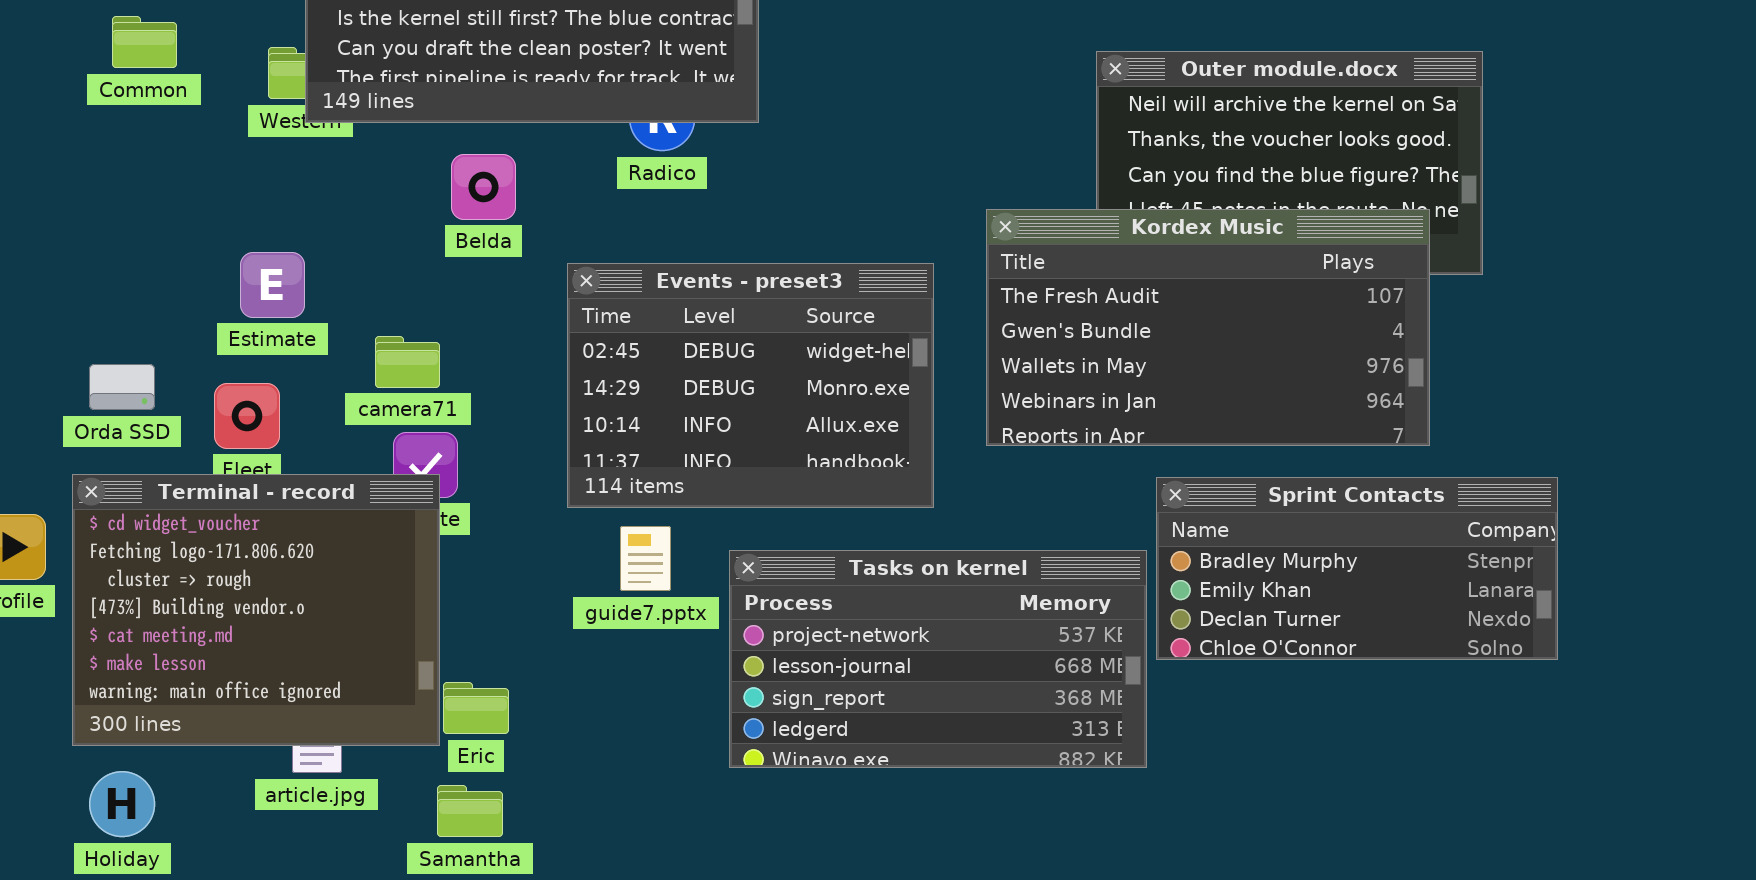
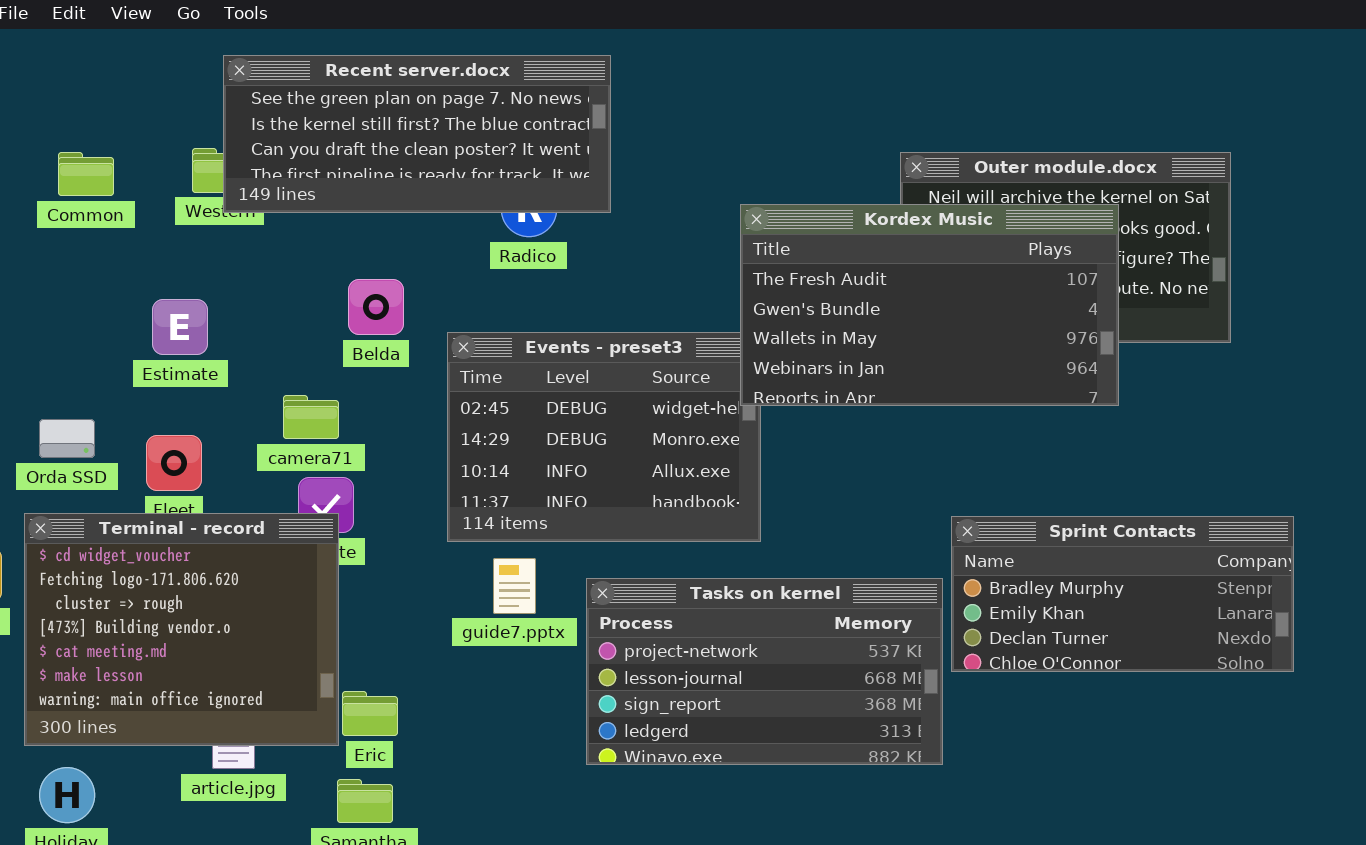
Common: [112,16,177,68] -> [58,152,114,196], moved
Belda: [451,154,516,220] -> [348,279,404,335], moved
Kordex Music: [986,209,1430,446] -> [740,204,1119,406], moved
Estimate: [240,252,305,318] -> [152,299,208,355], moved

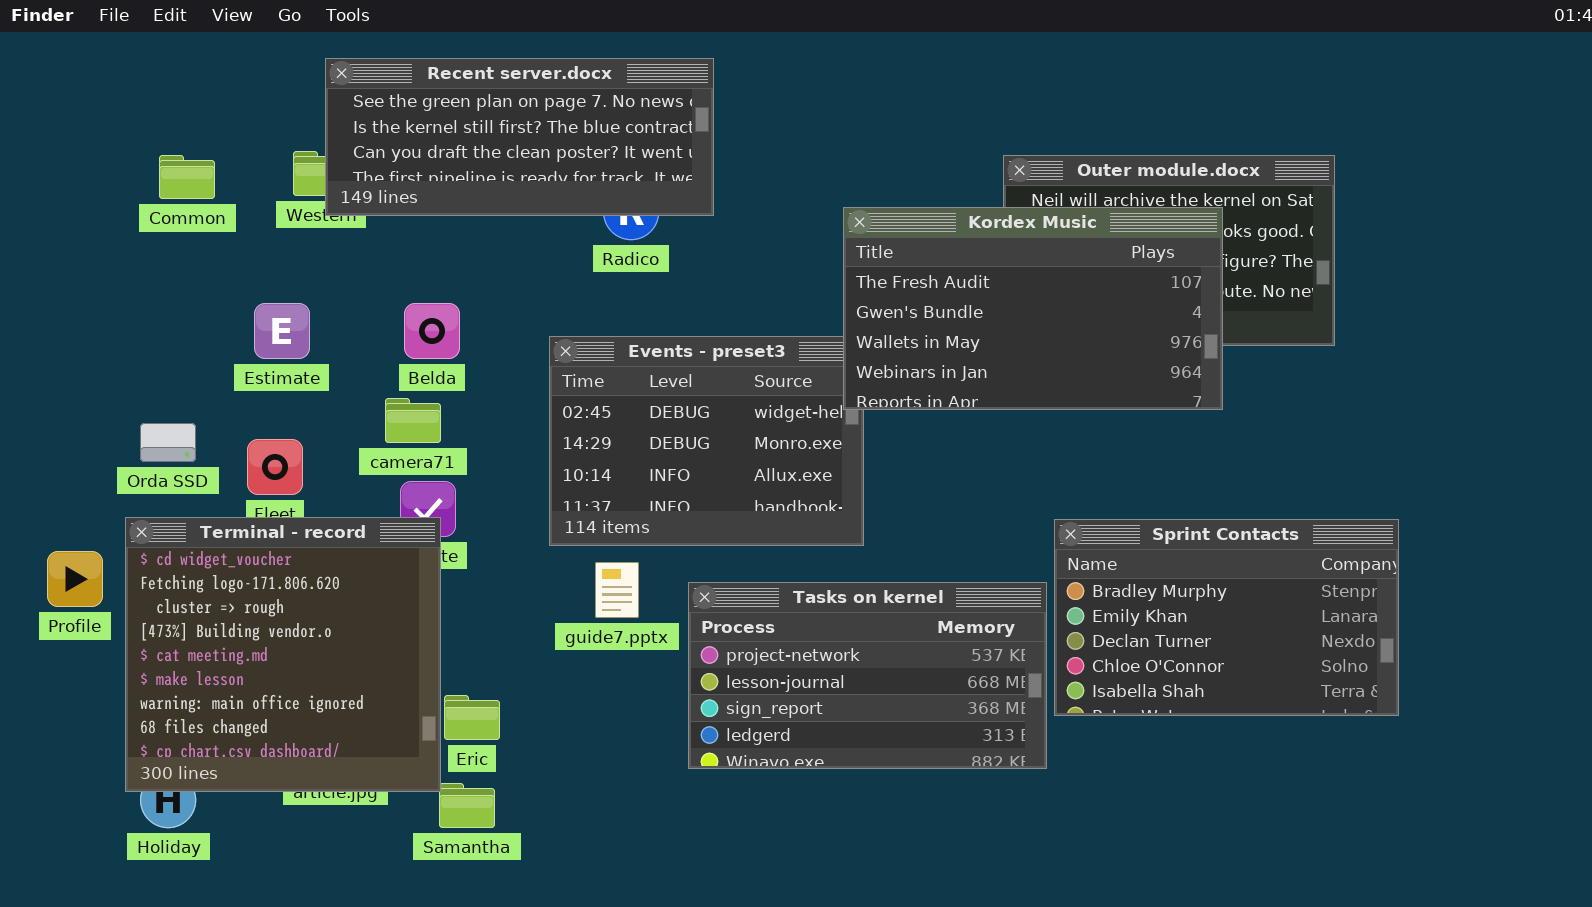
Belda: [348,279,404,335] -> [404,303,460,359], moved
Terminal - record: [24,513,339,746] -> [125,517,441,792], resized
Sprint Contacts: [951,516,1294,672] -> [1054,519,1399,716], resized

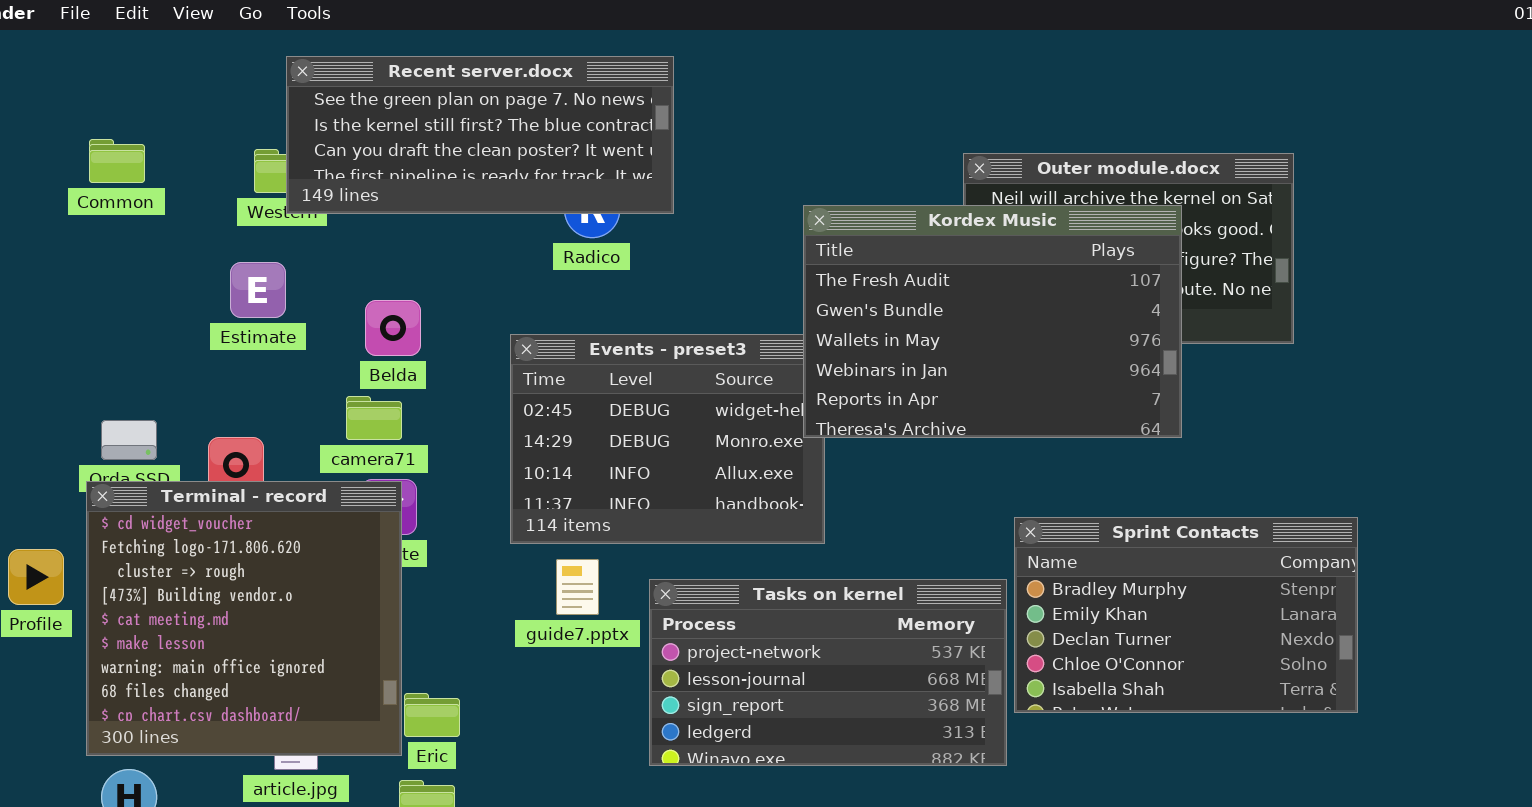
Common: [159,155,215,199] -> [89,139,145,183], moved
Kordex Music: [843,207,1223,410] -> [803,205,1182,438], resized
Estimate: [254,303,310,359] -> [230,262,286,318], moved
Terminal - record: [125,517,441,792] -> [86,481,402,756], moved

